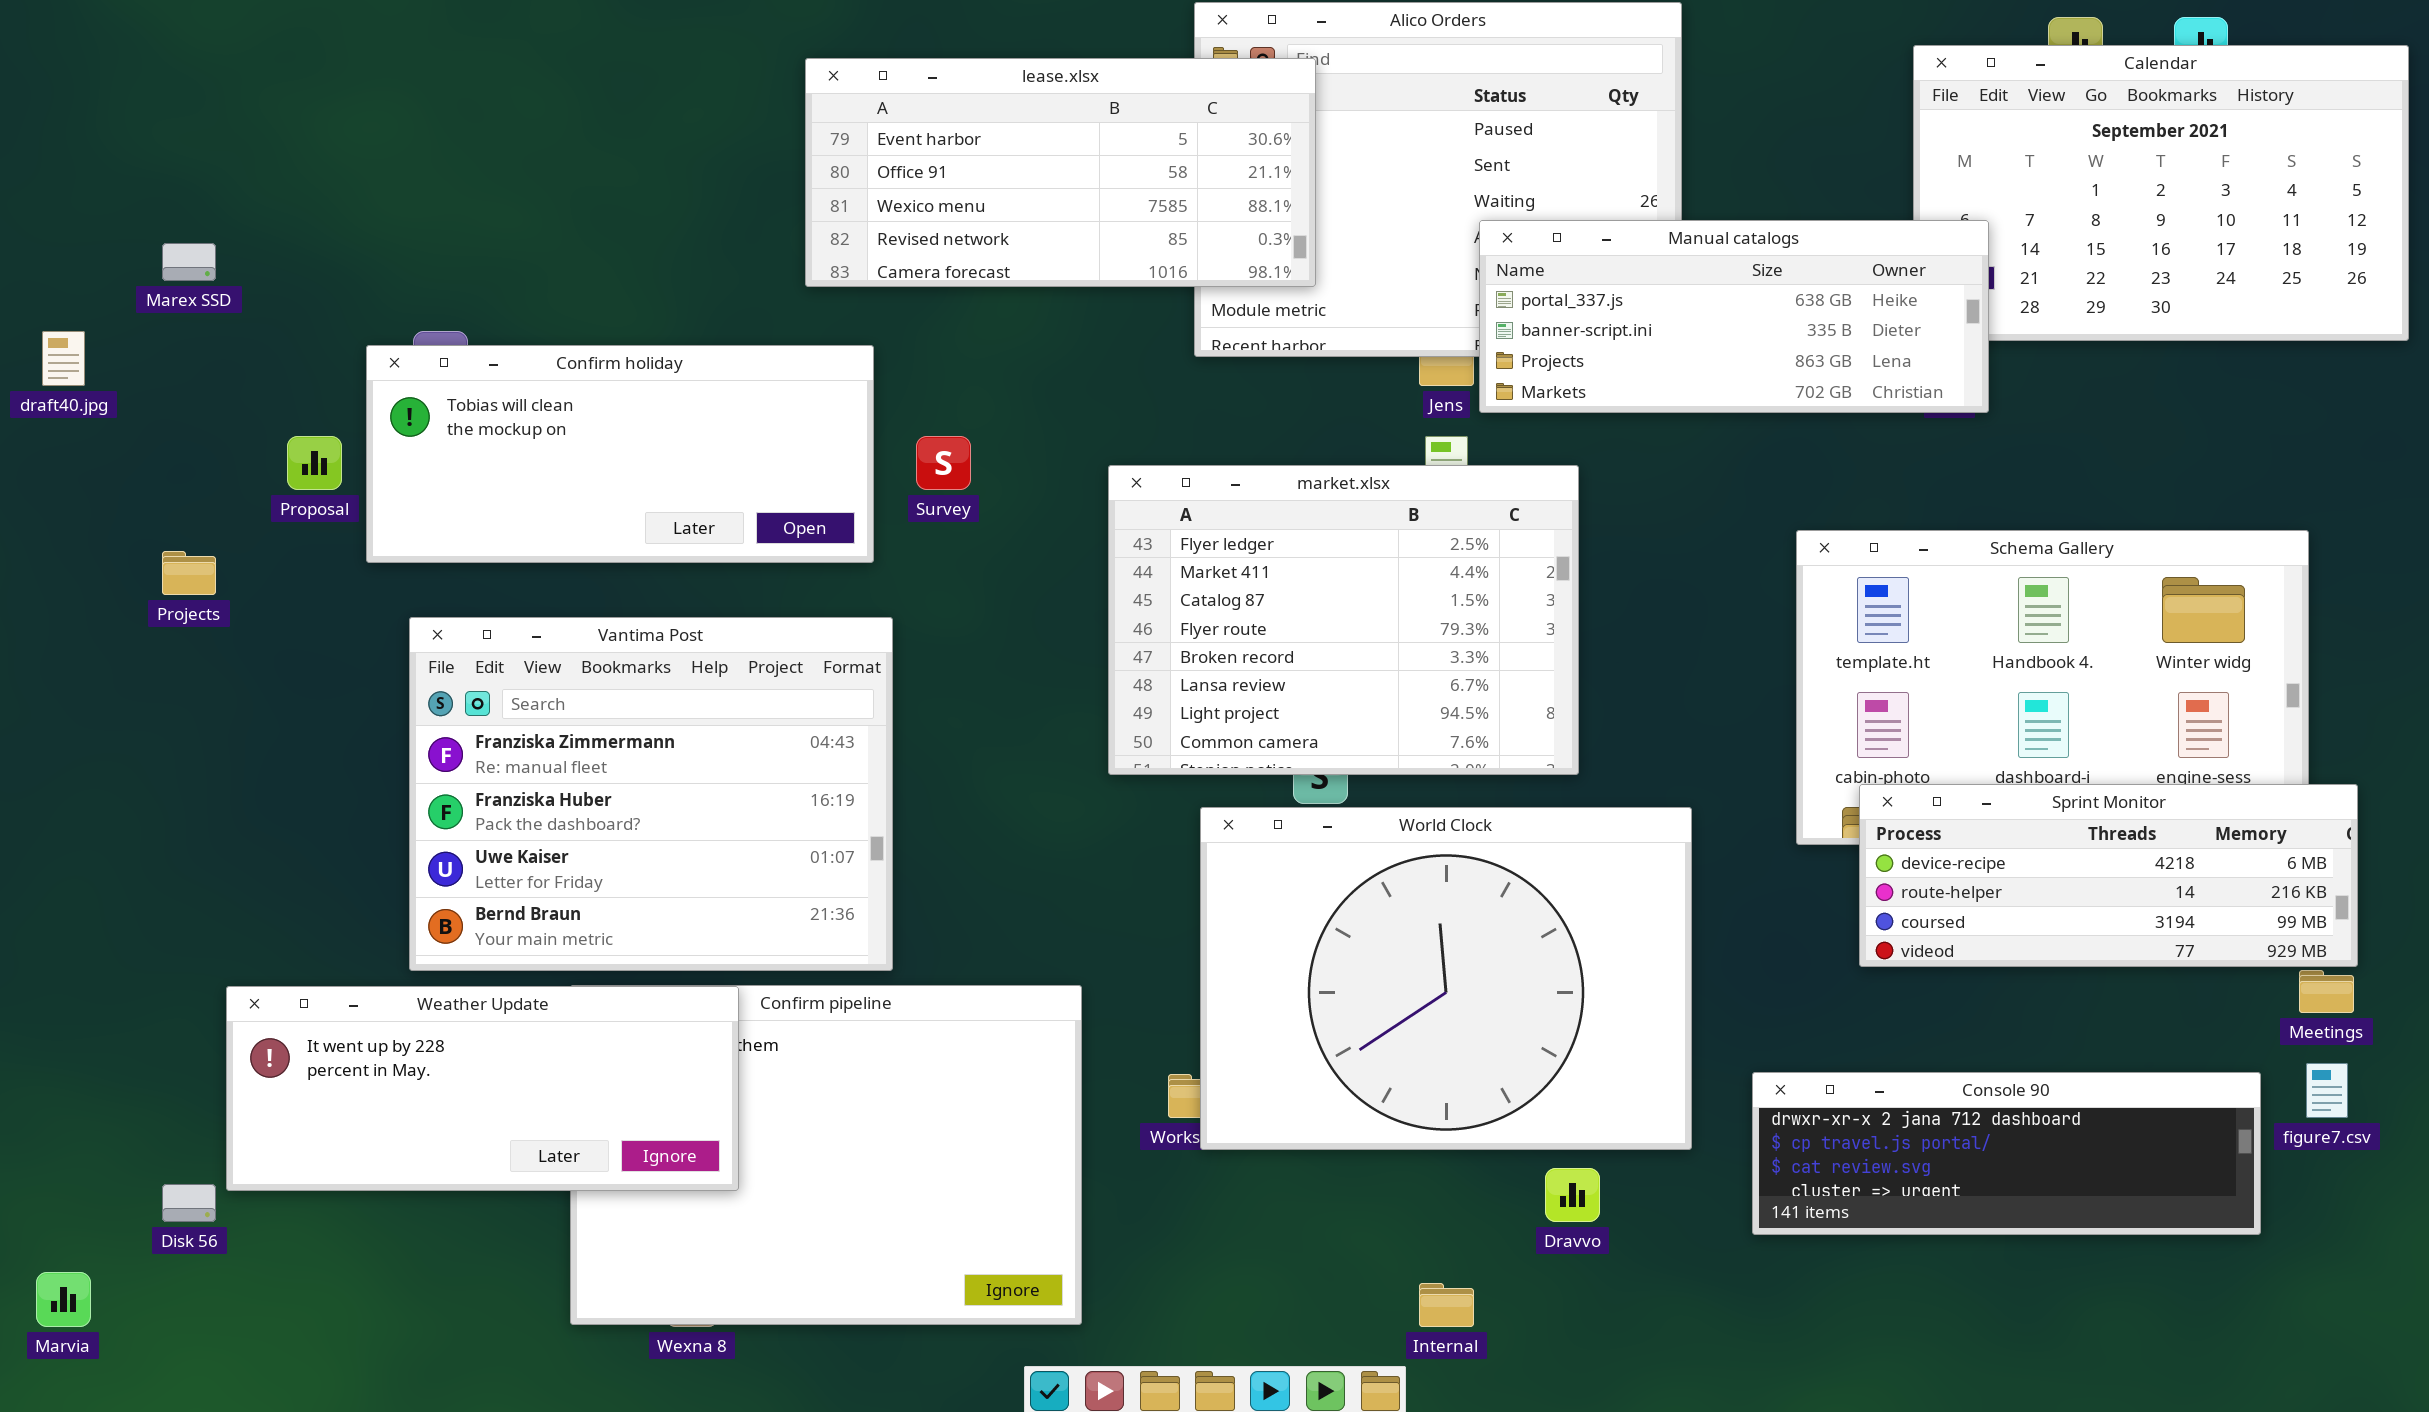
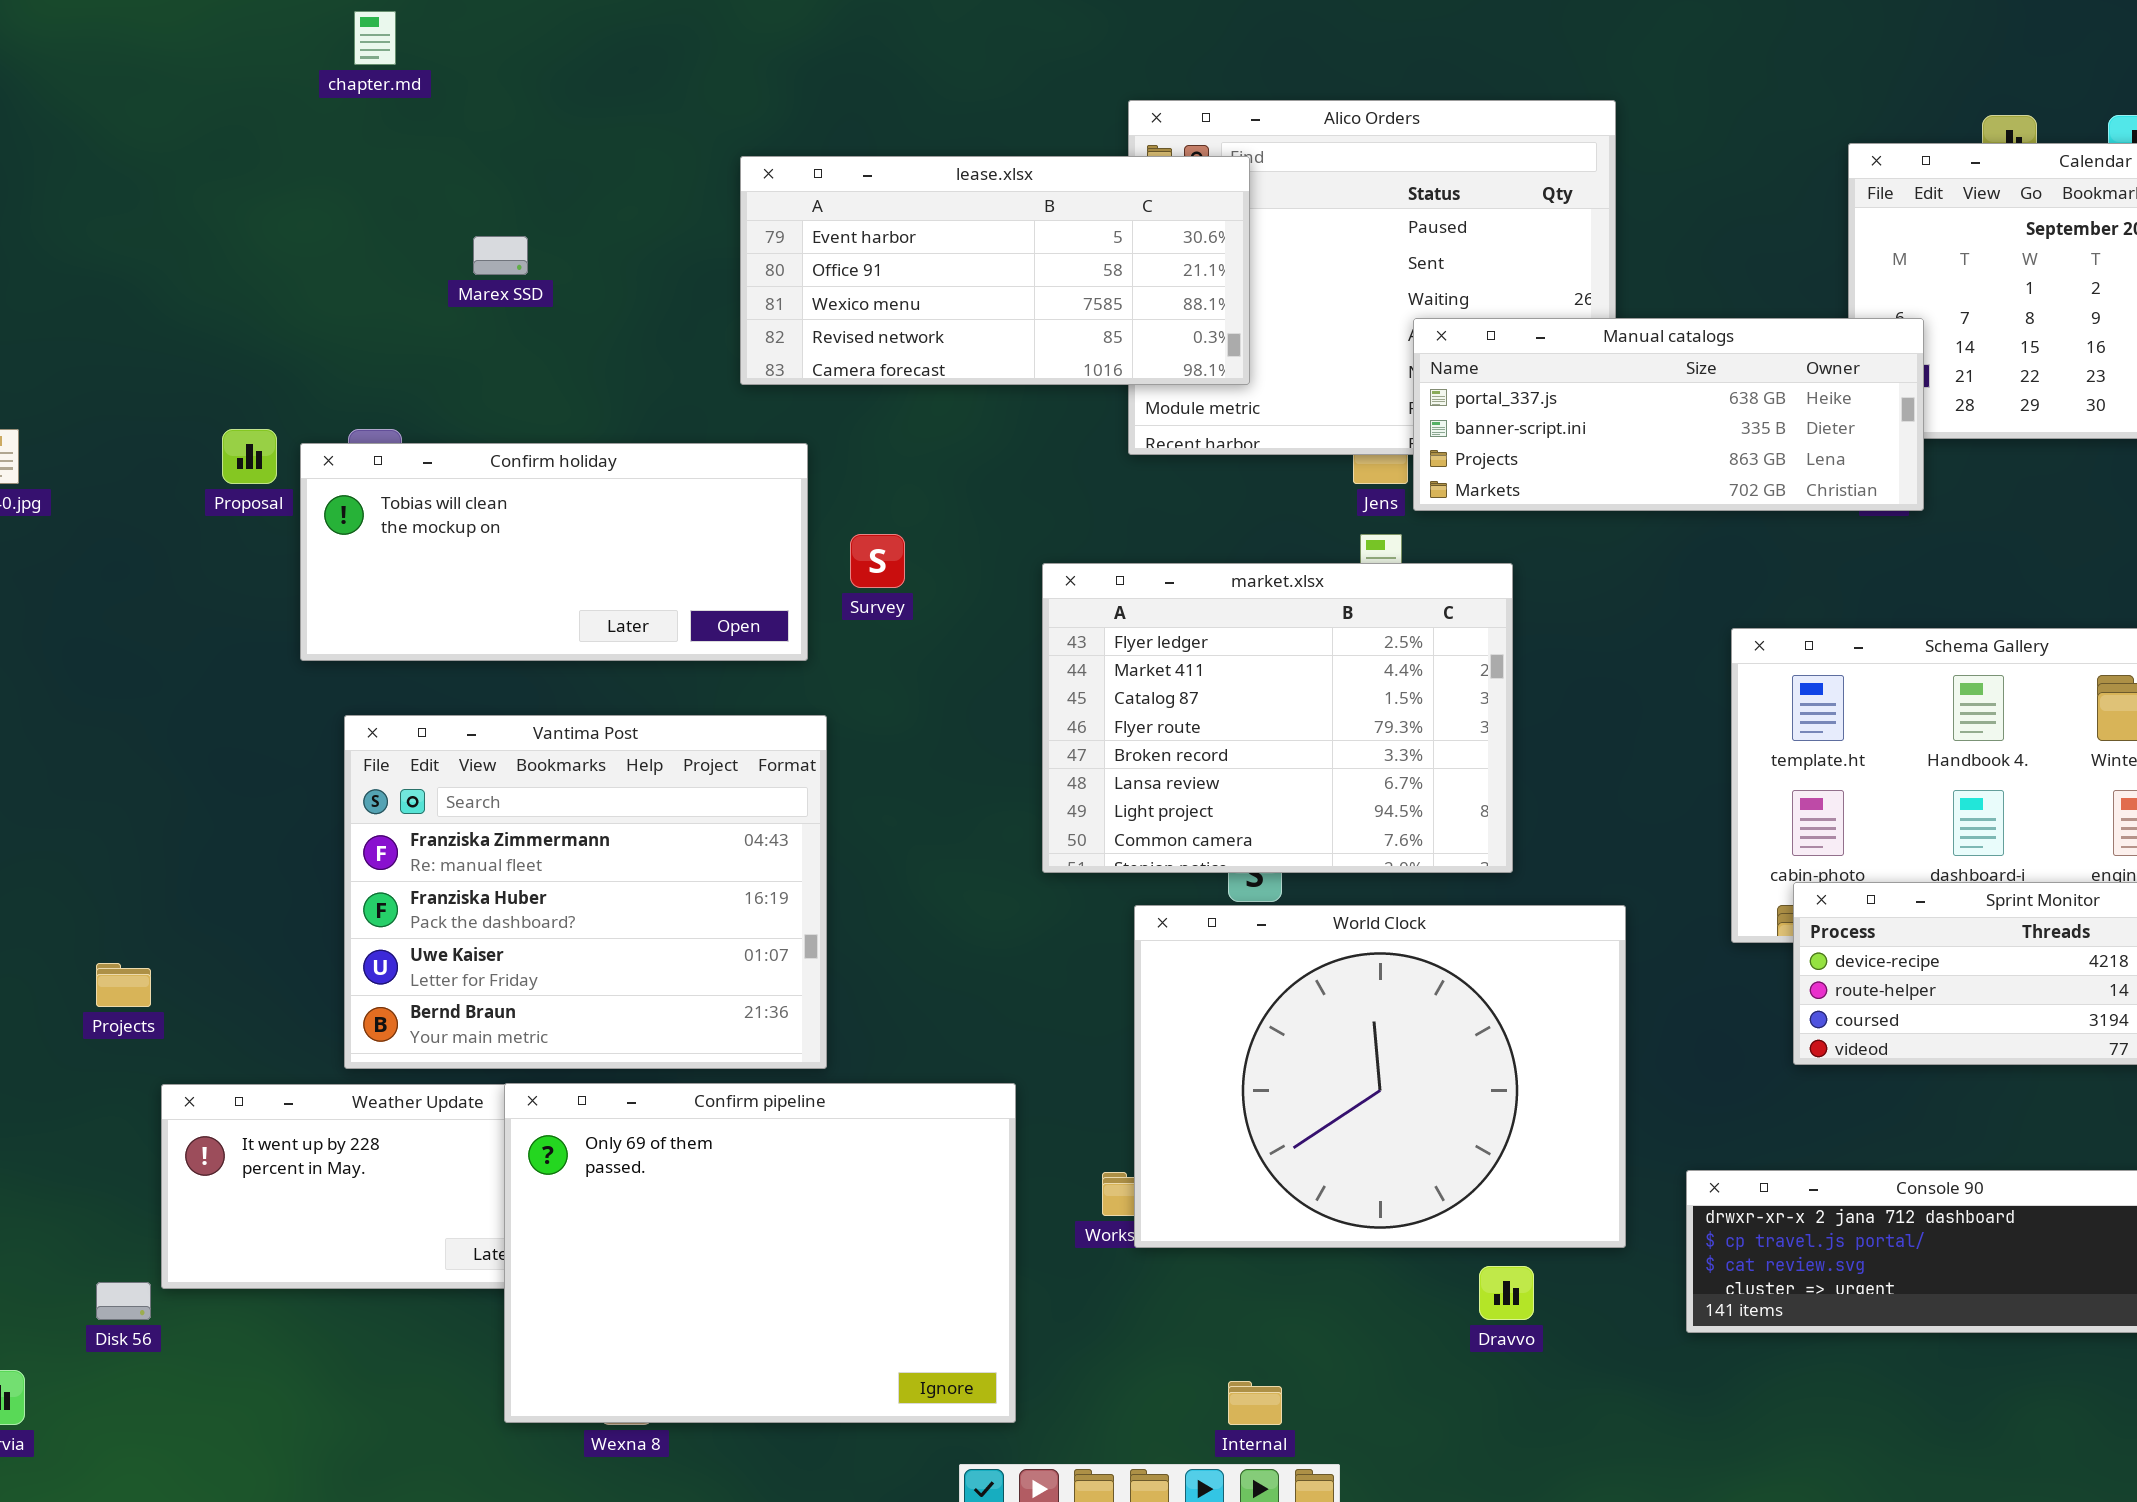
Marex SSD: [162,243,216,281] -> [473,236,528,275], moved
Proposal: [287,436,342,490] -> [222,429,277,484], moved
Projects: [162,551,216,595] -> [96,963,151,1007], moved
Confirm pipeline: [570,985,1082,1325] -> [504,1083,1016,1423], raised
Internal: [1419,1283,1474,1327] -> [1228,1381,1282,1425], moved

